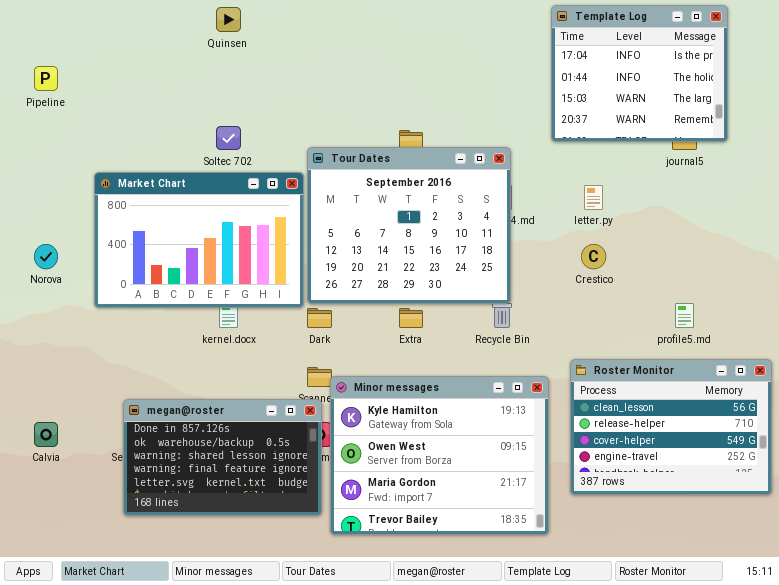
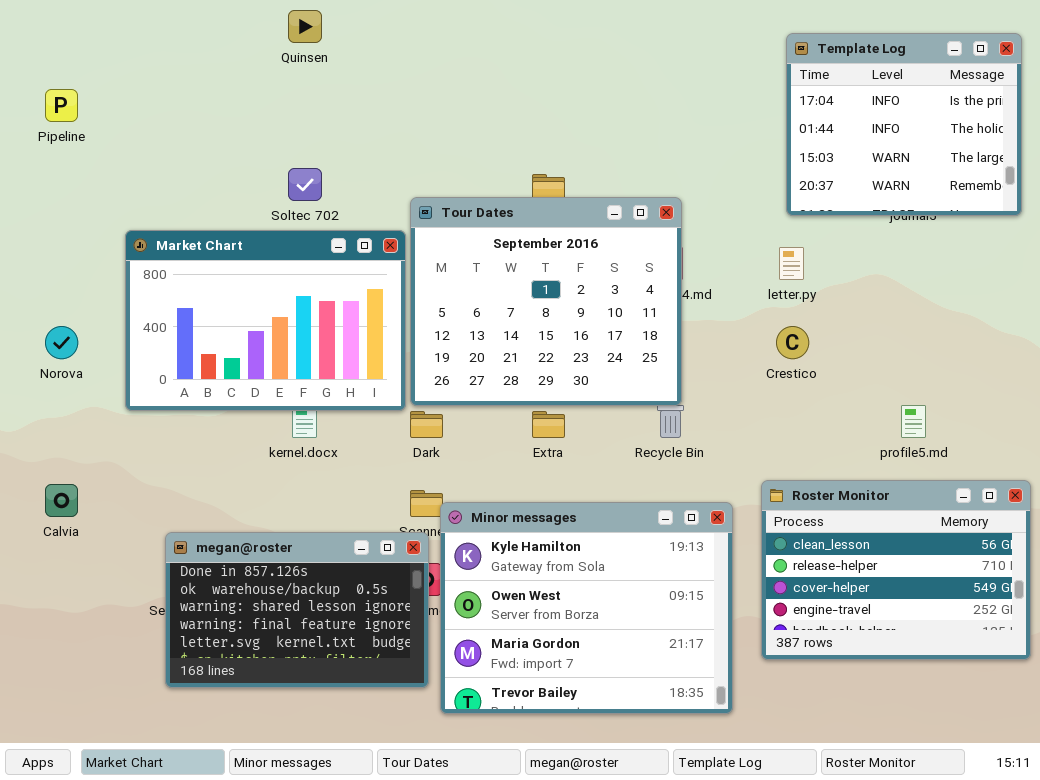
Template Log: [551,5,728,142] -> [786,33,1022,216], moved
Calvia: [34,422,58,447] -> [45,484,78,517], moved

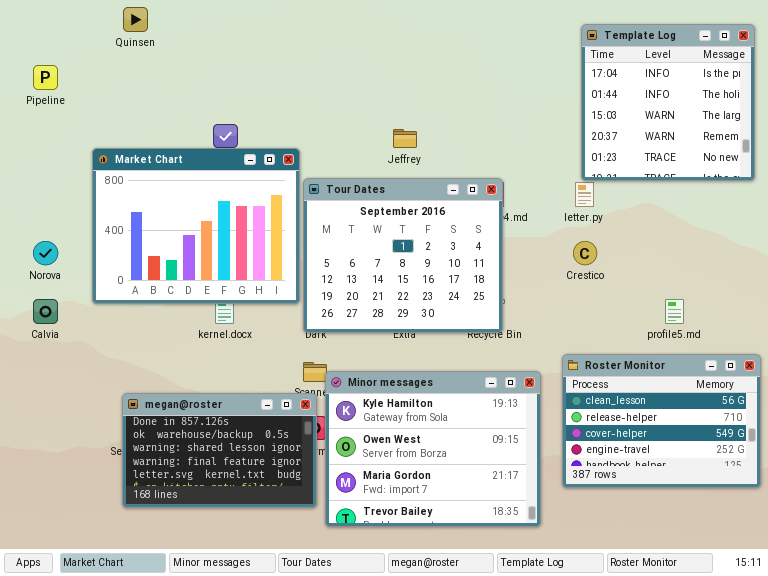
Quinsen: [288,10,322,43] -> [123,7,148,32], moved
Template Log: [786,33,1022,216] -> [581,24,755,181], resized
Tour Dates: [410,197,682,406] -> [303,178,503,333], moved
Market Chart: [125,230,406,411] -> [92,148,300,304], resized
Calvia: [45,484,78,517] -> [33,299,58,324], moved

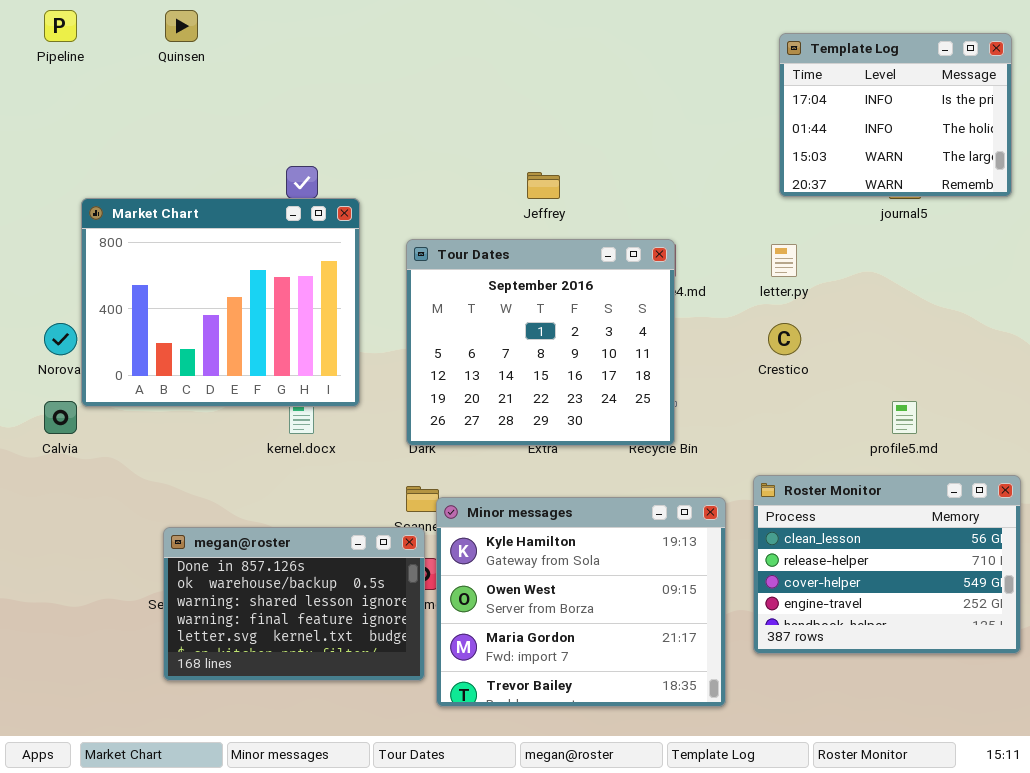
Template Log: [581,24,755,181] -> [779,33,1012,197], resized
Pipeline: [33,65,58,90] -> [44,10,77,42], moved
Market Chart: [92,148,300,304] -> [81,198,360,407], moved

